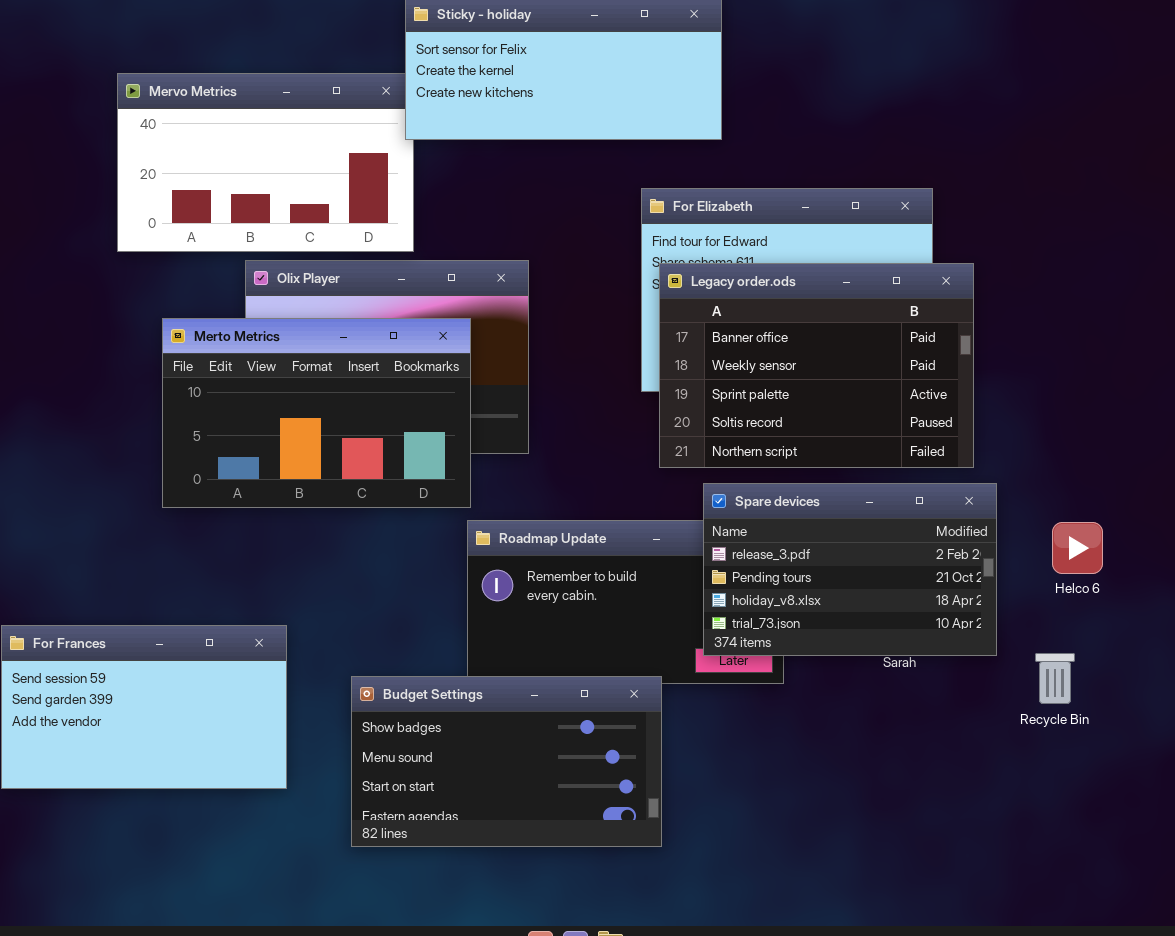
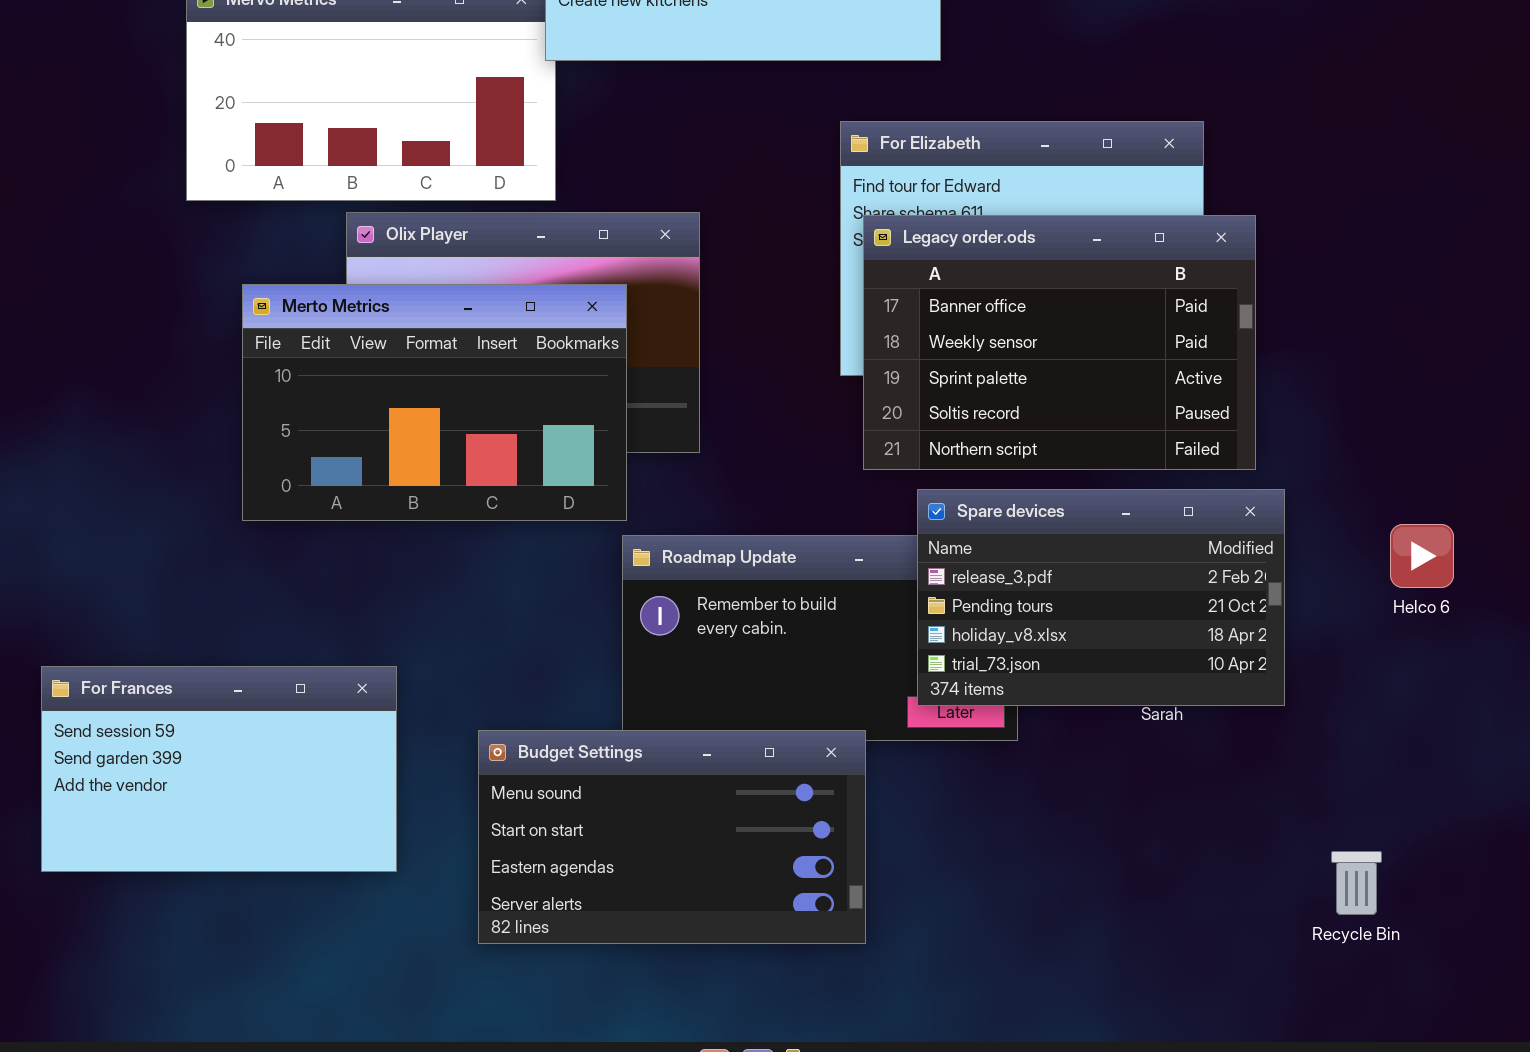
Helco 6: [1052,522,1103,574] -> [1390,524,1454,588], moved
Recycle Bin: [1035,653,1075,704] -> [1331,851,1382,915], moved
Budget Settings: [351,676,662,847] -> [478,730,866,944], scrolled down 1 row

